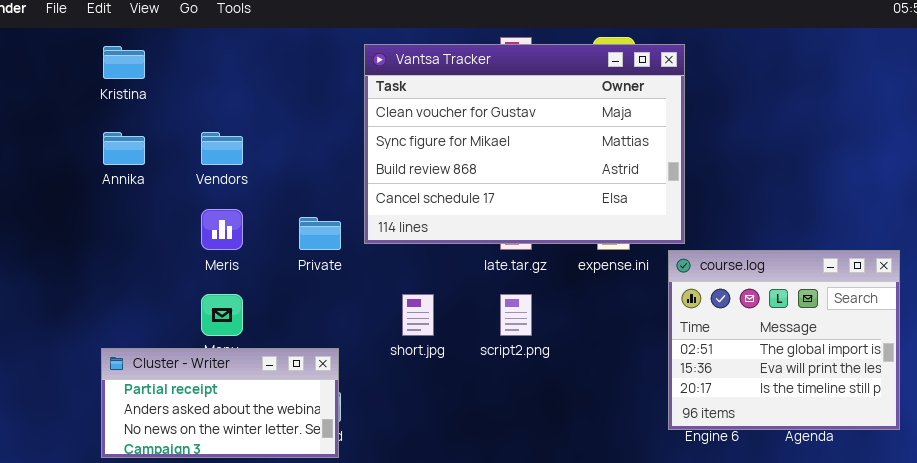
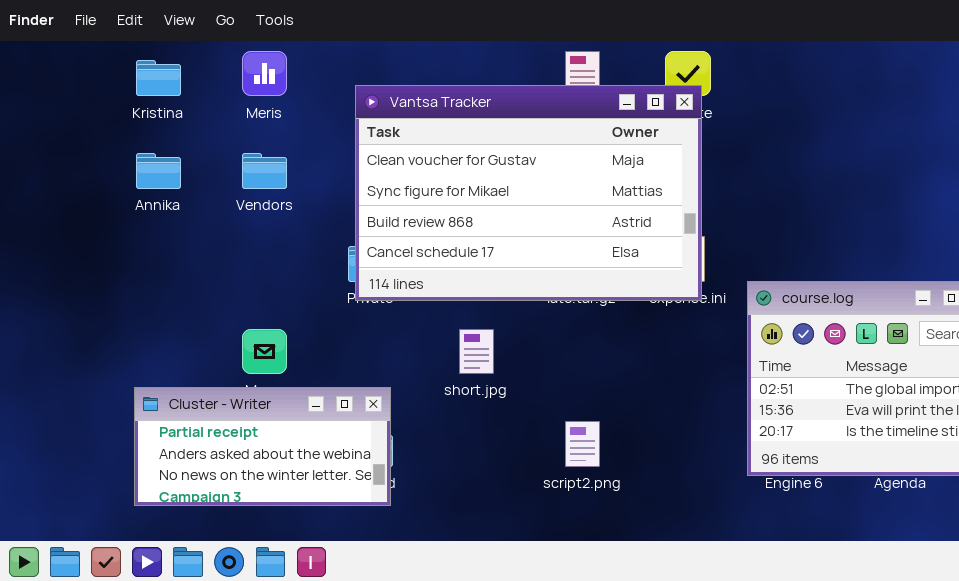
Vantsa Tracker: [364,44,685,244] -> [355,85,702,301], moved
Meris: [201,209,243,250] -> [242,51,287,96], moved
script2.png: [500,294,532,336] -> [565,421,600,467], moved

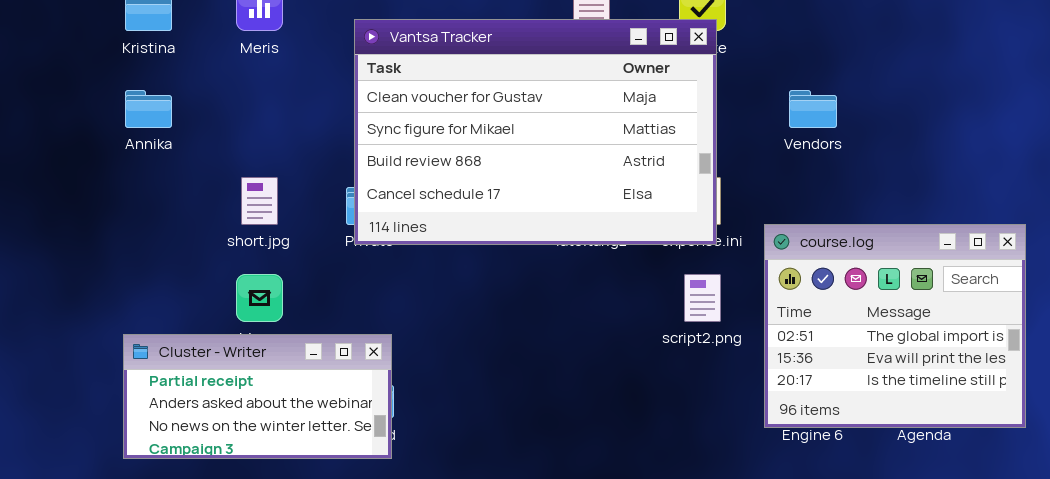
Vendors: [242,153,287,189] -> [789,90,837,128], moved
short.jpg: [459,329,494,374] -> [241,177,278,225], moved
script2.png: [565,421,600,467] -> [684,274,721,322], moved

